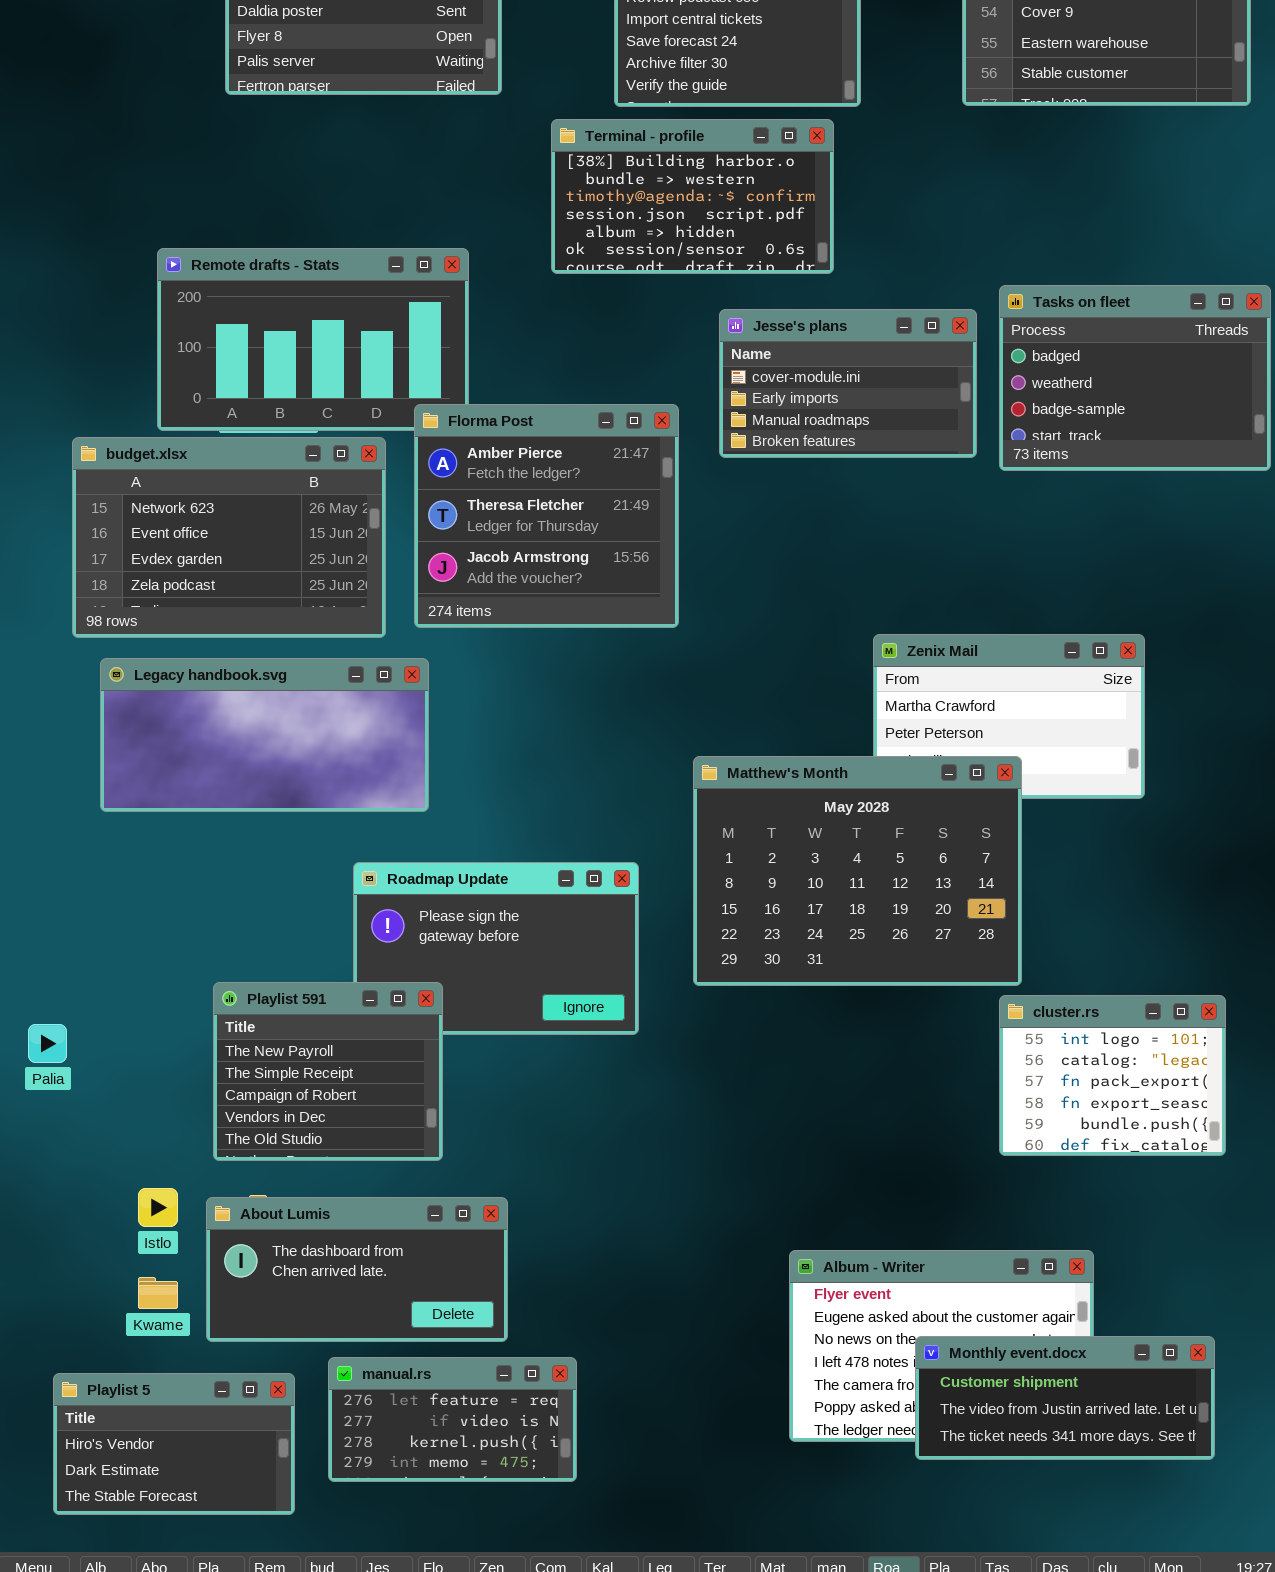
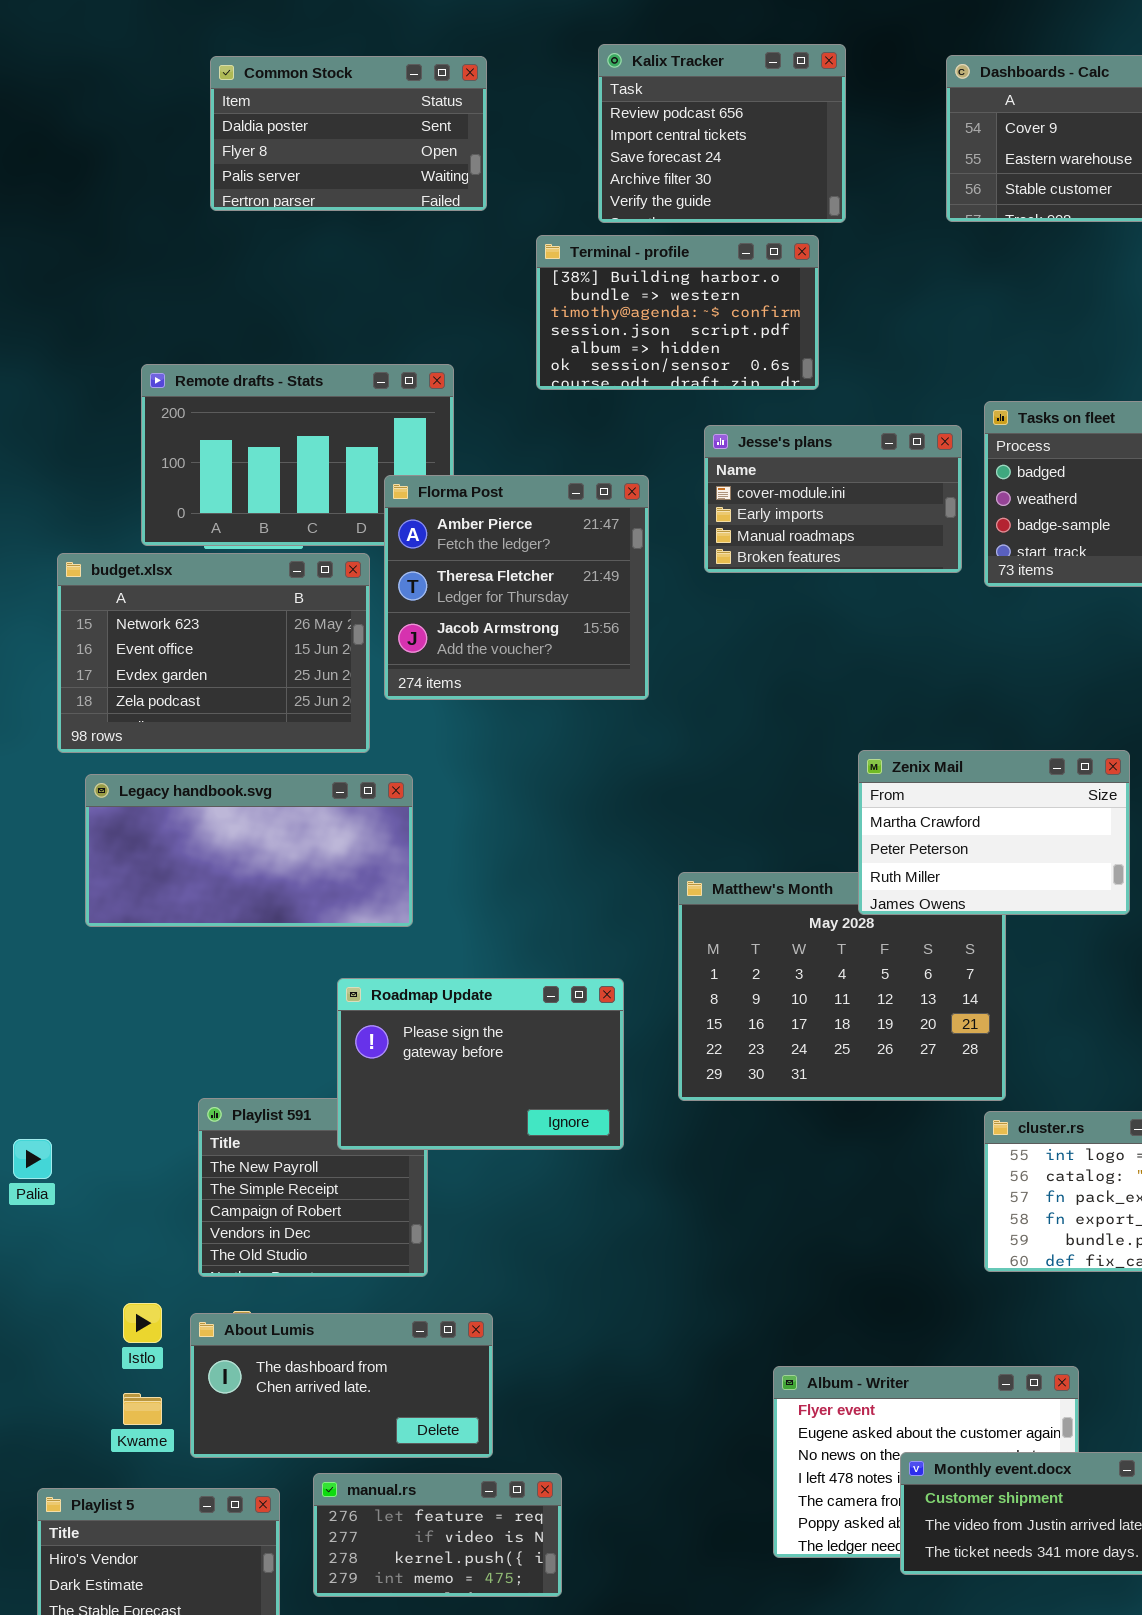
Florma Post: [414,404,679,628] -> [384,475,649,700], moved
Zenix Mail: [873,634,1145,799] -> [858,750,1130,915], raised
Roadmap Update: [353,862,639,1035] -> [337,978,624,1150], raised

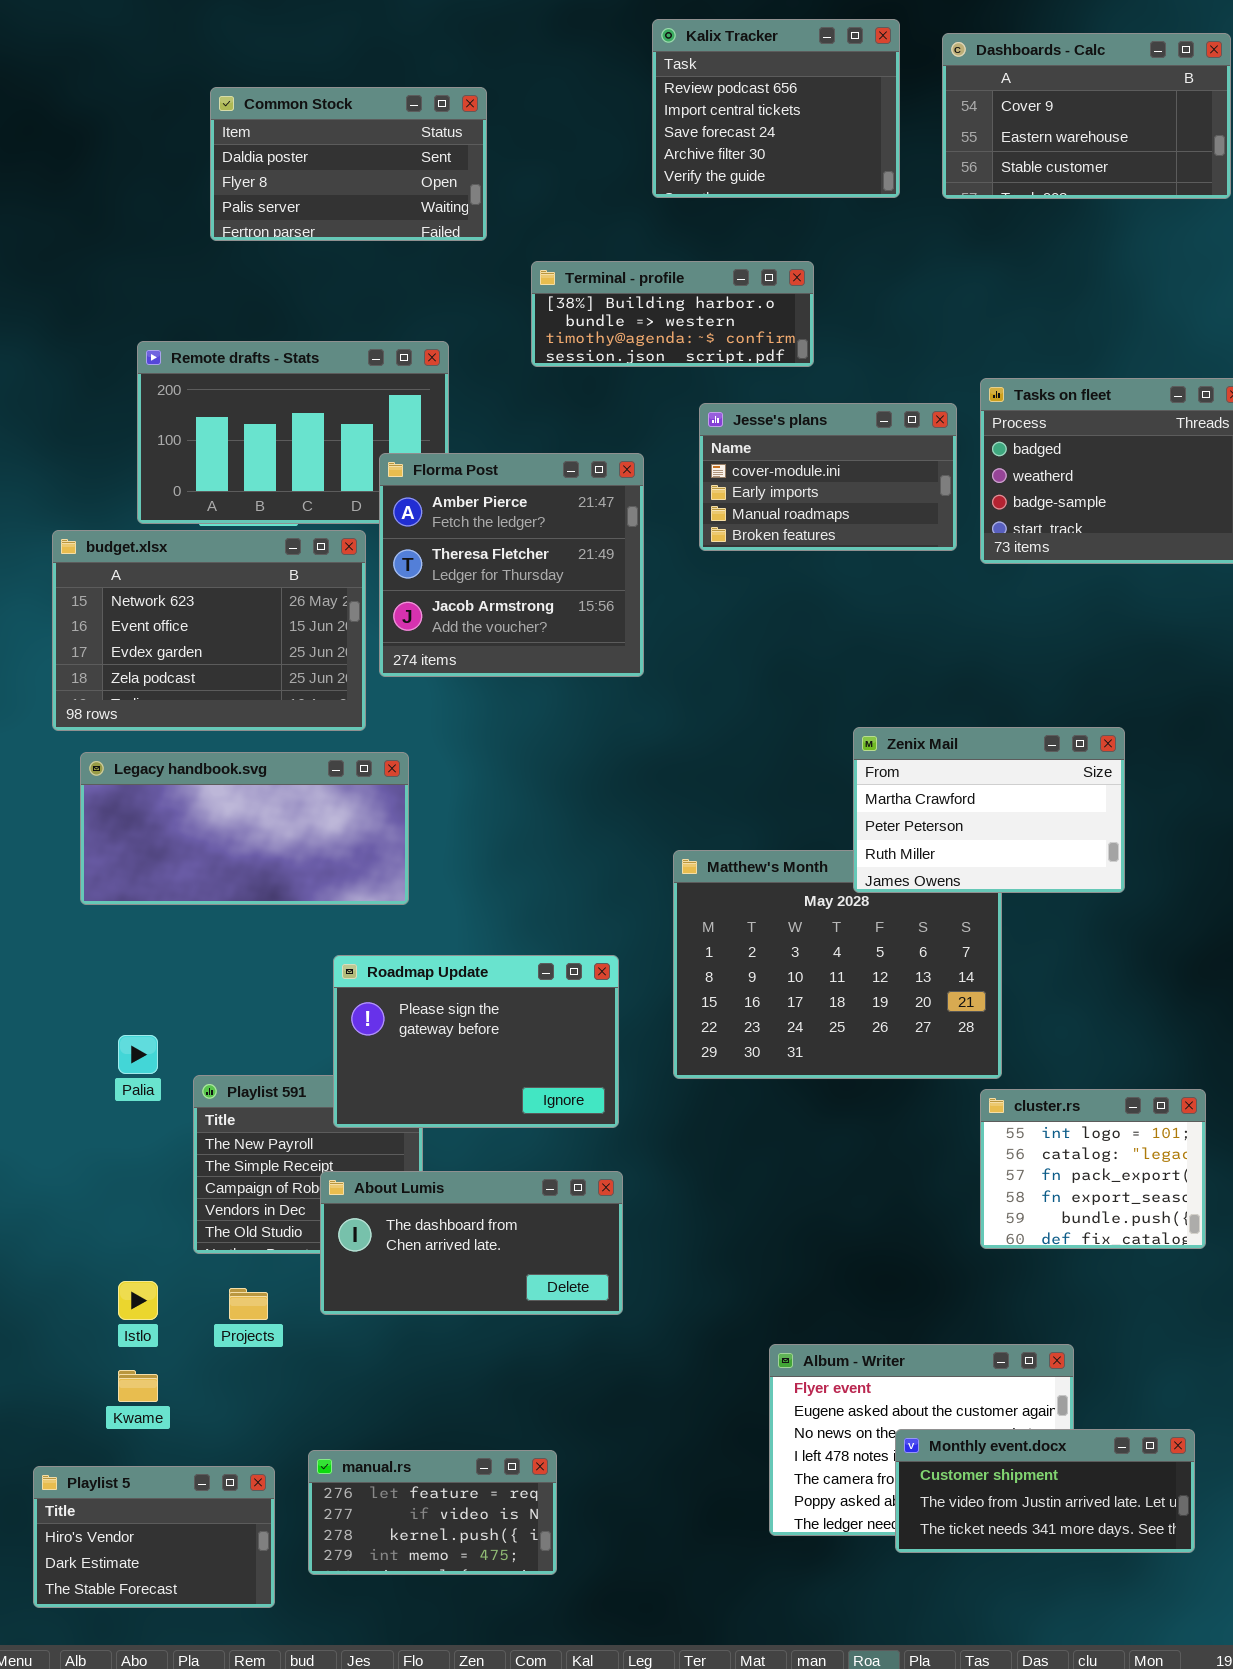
Kalix Tracker: [598,44,846,223] -> [652,19,900,198], moved
Common Stock: [210,56,487,211] -> [210,87,487,241], moved
Terminal - profile: [536,235,819,390] -> [531,261,814,367], resized
Palia: [13,1139,52,1179] -> [118,1035,158,1074], moved
About Lumis: [190,1313,493,1458] -> [320,1171,623,1315], moved

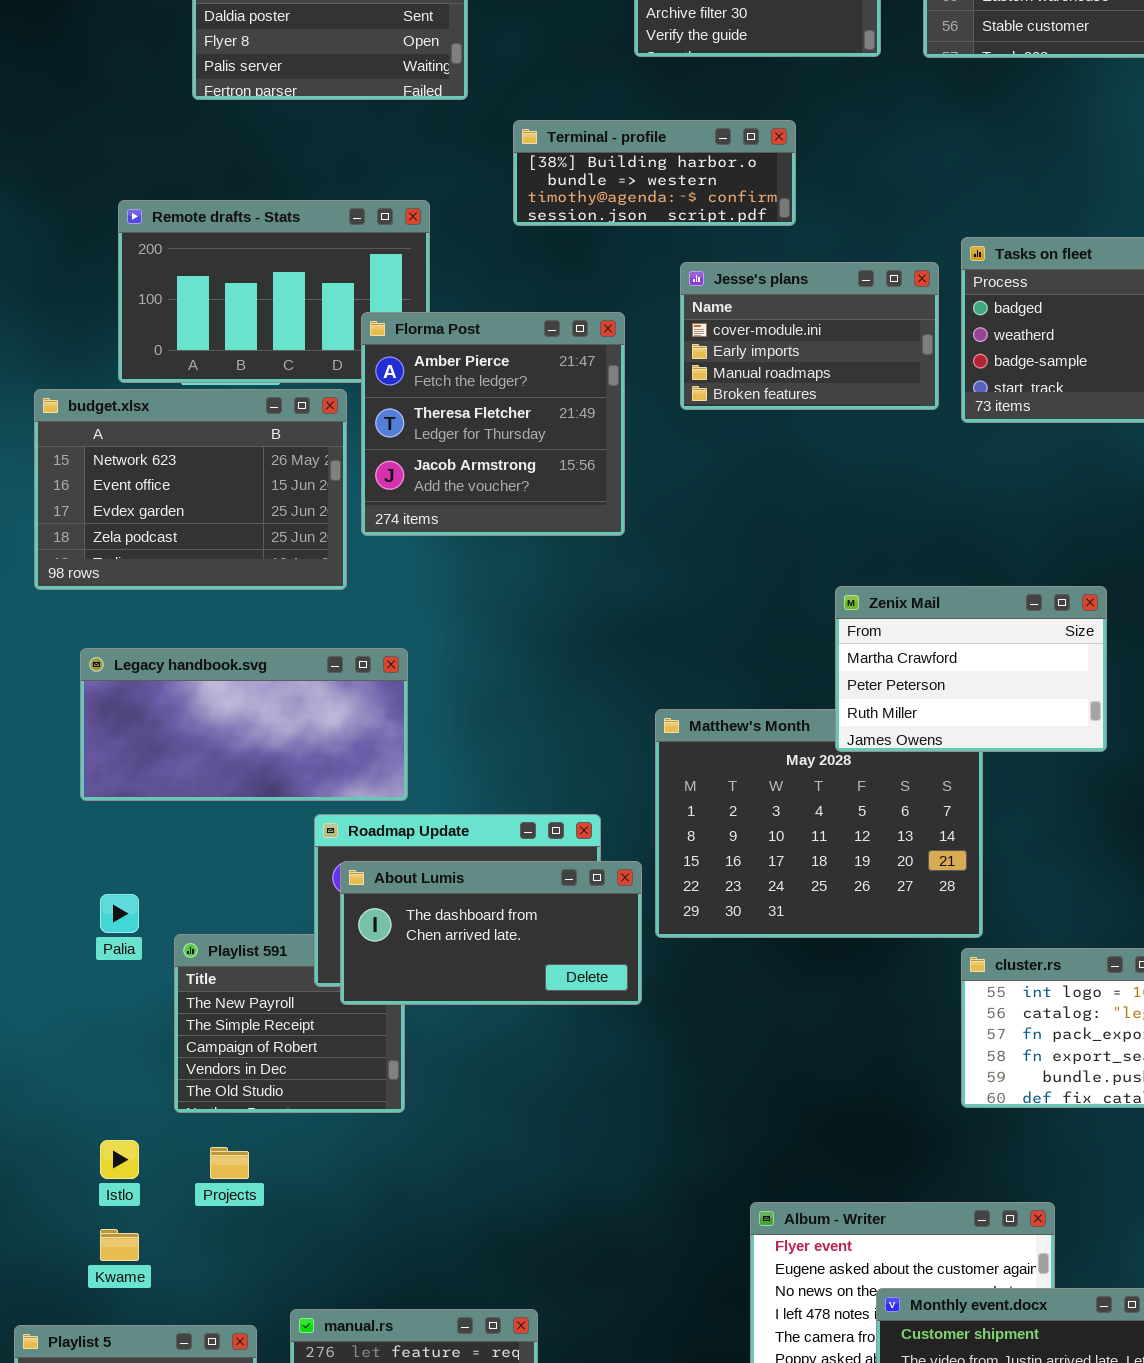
Legacy handbook.svg: [80,752,409,905] -> [80,648,408,801], moved
About Lumis: [320,1171,623,1315] -> [340,861,642,1005], moved

